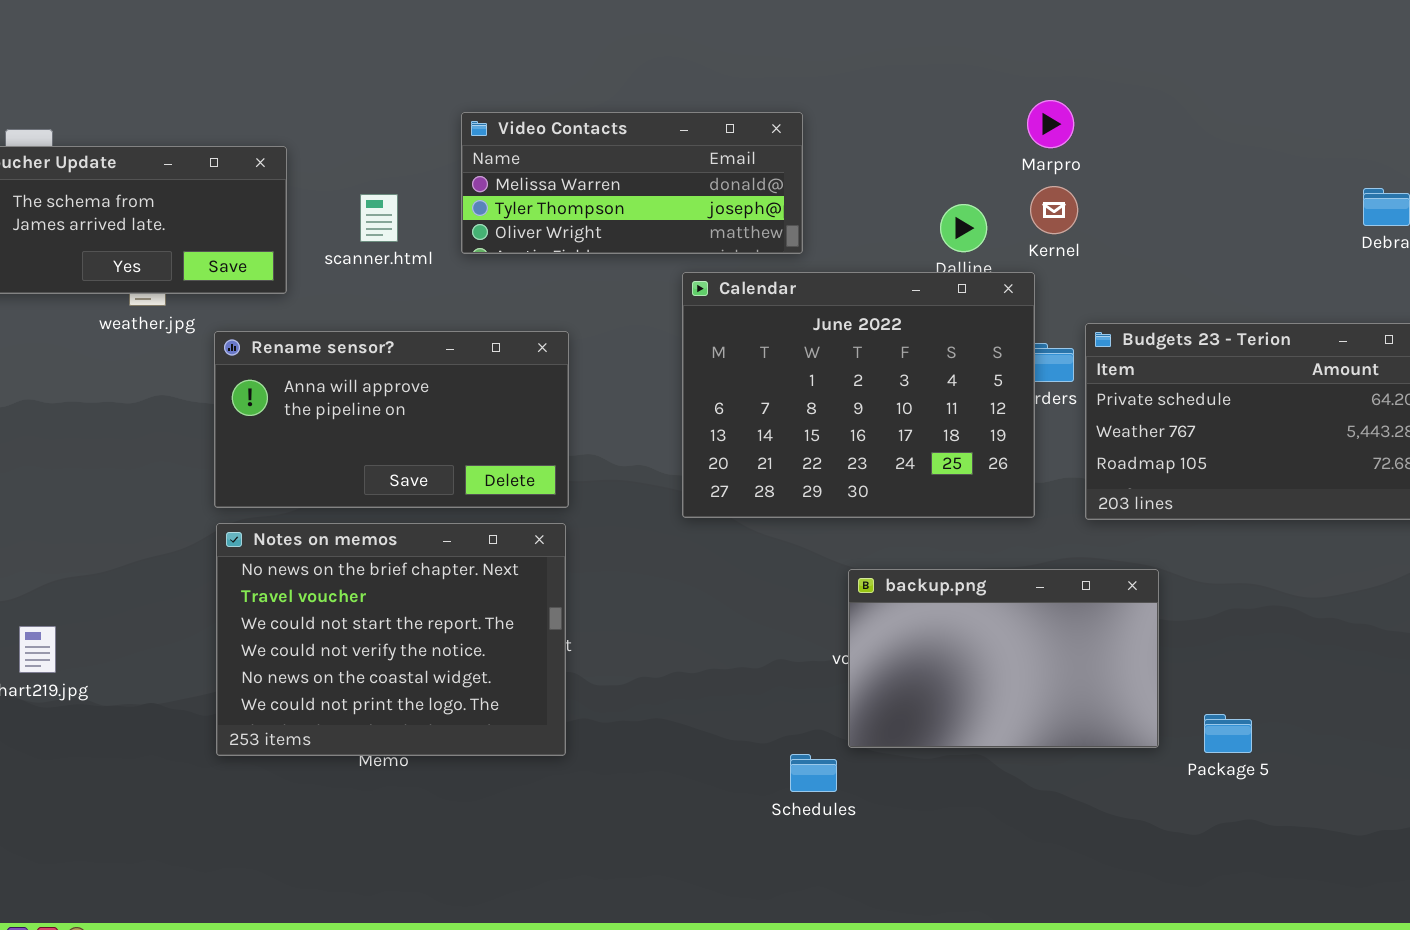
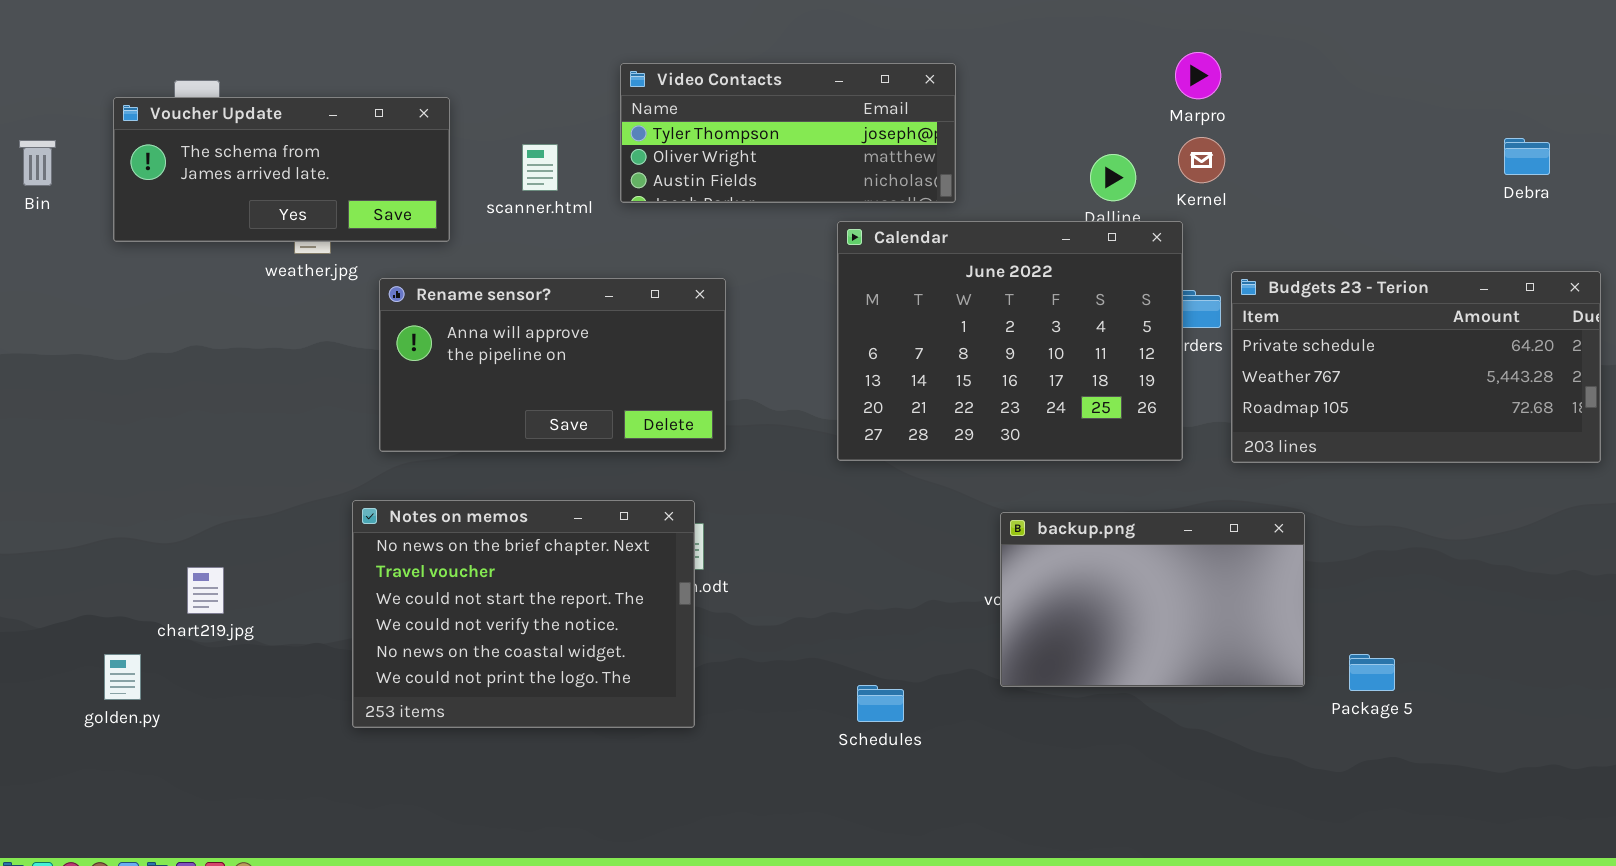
Video Contacts: [461,112,803,254] -> [620,63,956,203], scrolled down 1 row
Notes on memos: [216,523,566,756] -> [352,500,695,728], moved
Schedules: [790,754,837,792] -> [857,685,904,722], moved

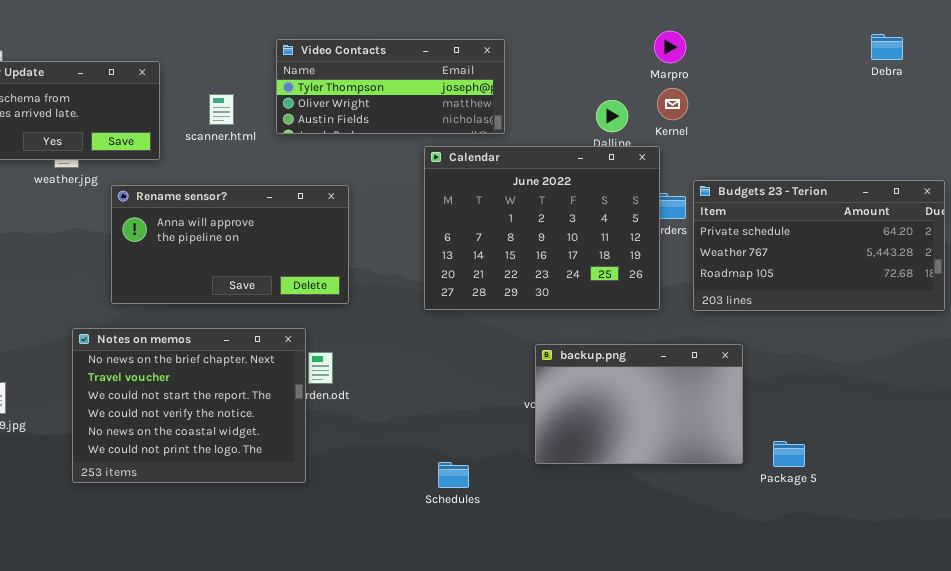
Debra: [1504,138,1550,175] -> [871,34,903,60], moved
Notes on memos: [352,500,695,728] -> [72,328,306,483], moved

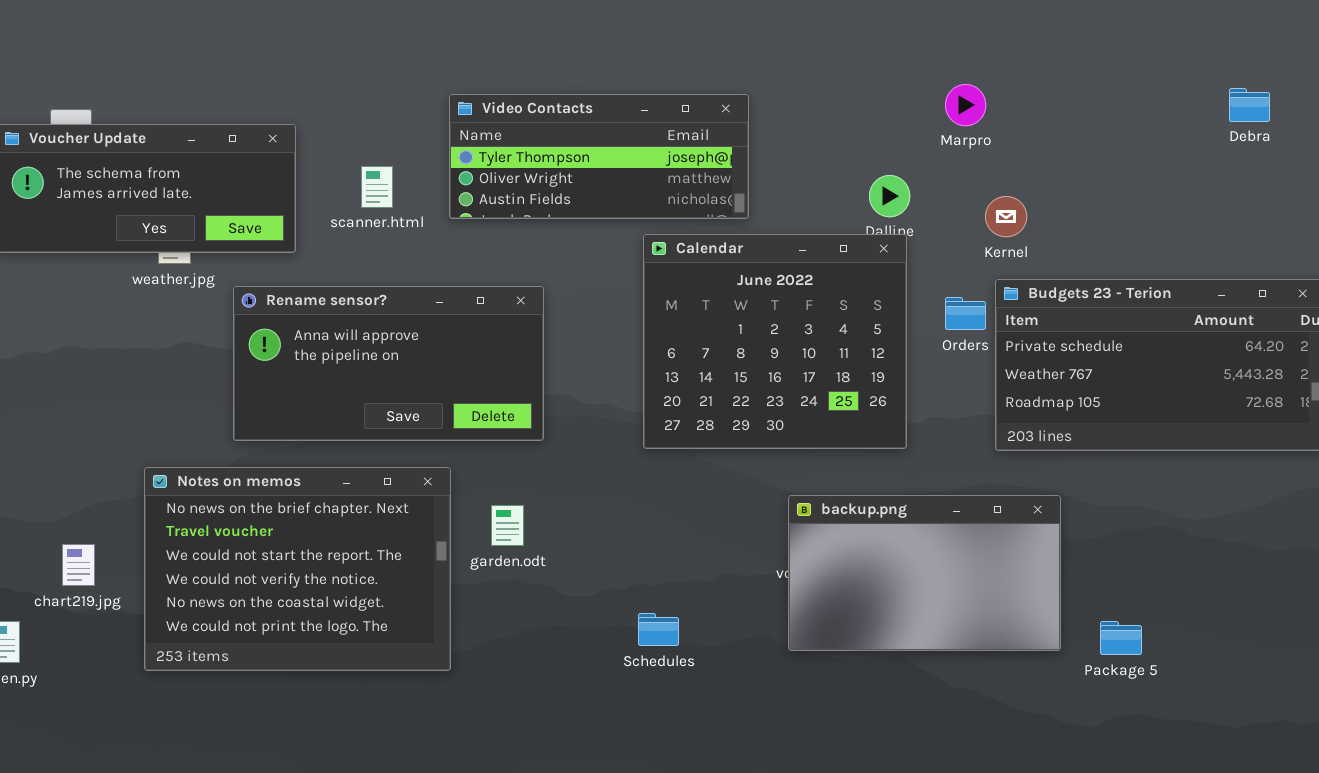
Kernel: [657,88,688,120] -> [985,196,1027,237], moved
Calendar: [424,146,660,310] -> [643,234,907,449], resized
Notes on memos: [72,328,306,483] -> [144,467,451,671], moved
Schedules: [438,462,469,488] -> [638,613,679,646], moved

